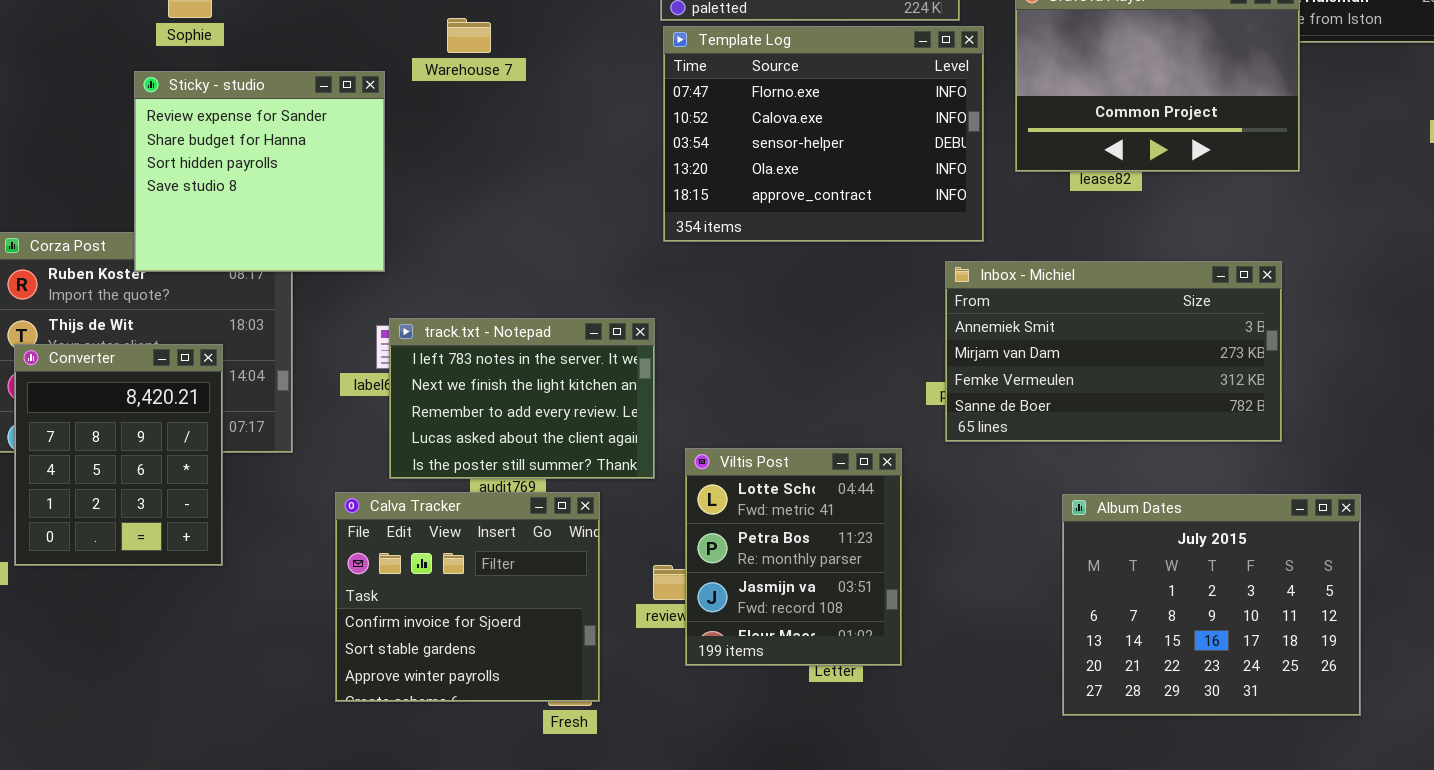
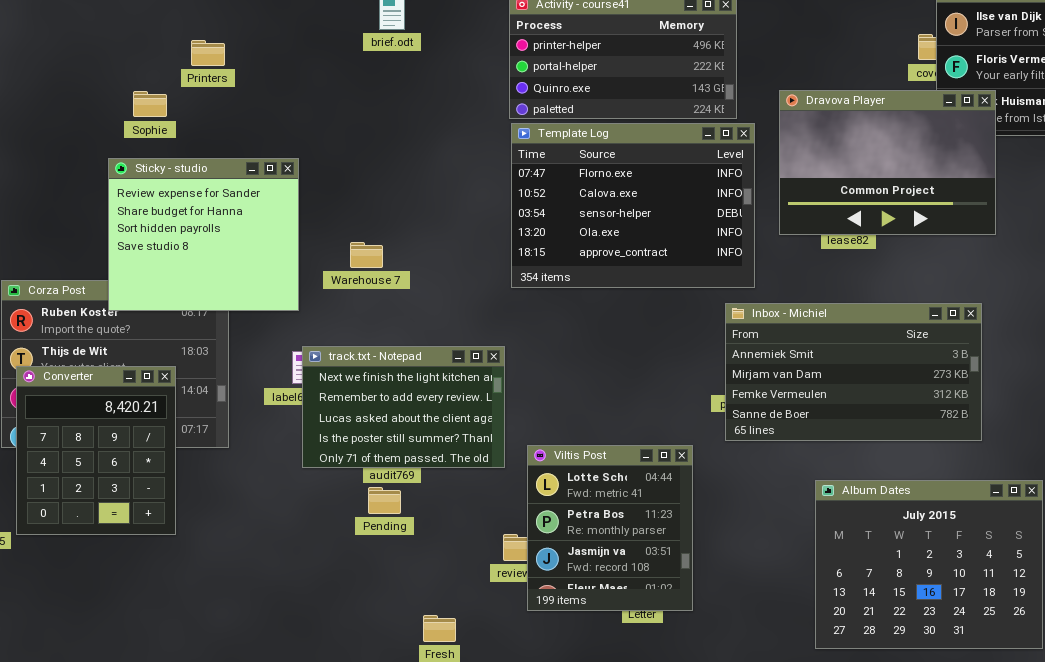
Warehouse 7: [447,18,491,53] -> [350,242,383,268], moved
track.txt - Notepad: [389,318,655,479] -> [302,346,505,468], scrolled down 1 row
Calva Tracker: [335,492,600,702] -> none, closed

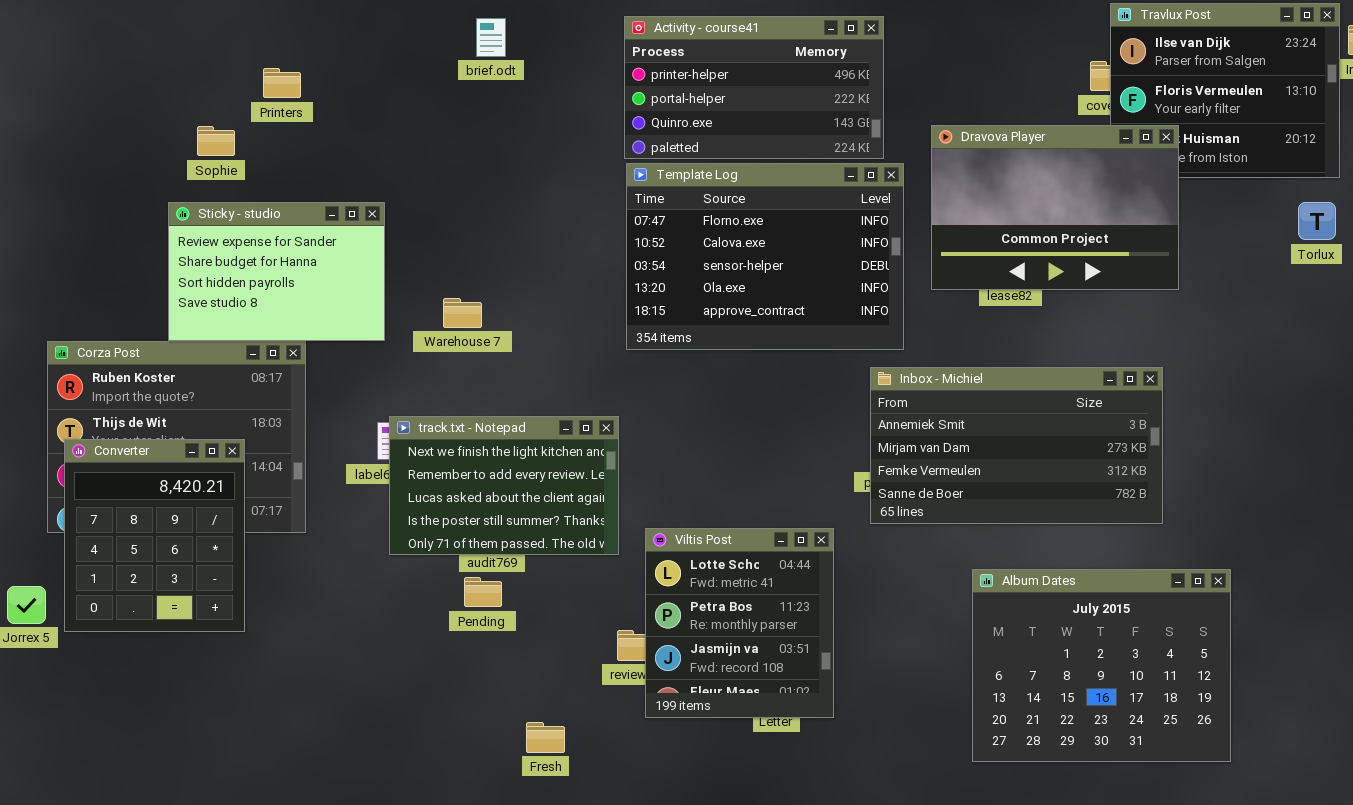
Sticky - studio: [108,158,299,311] -> [168,202,385,341], resized

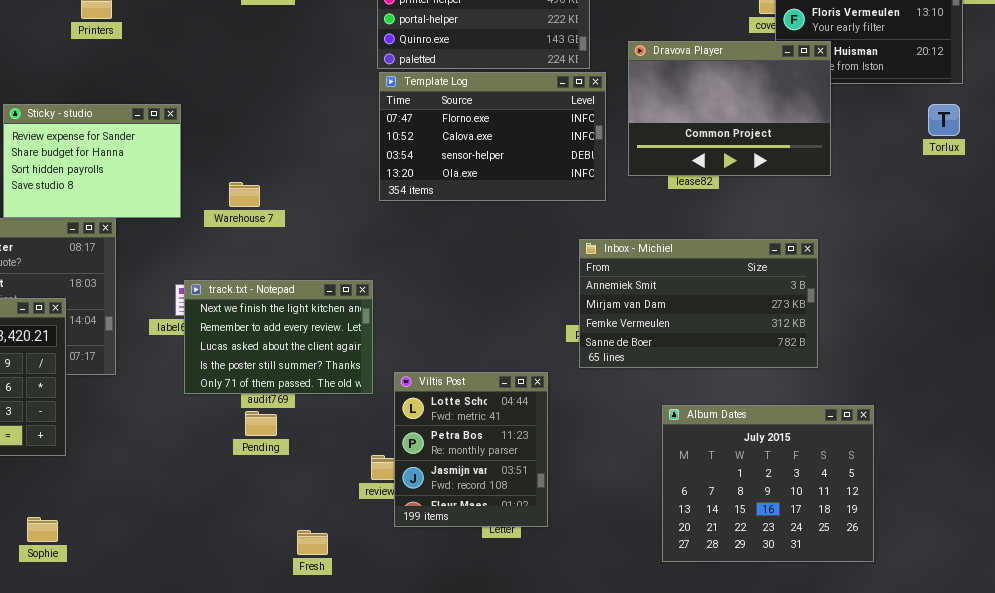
Sophie: [197,126,235,156] -> [27,517,58,542], moved
Template Log: [626,163,904,350] -> [379,72,606,201], resized

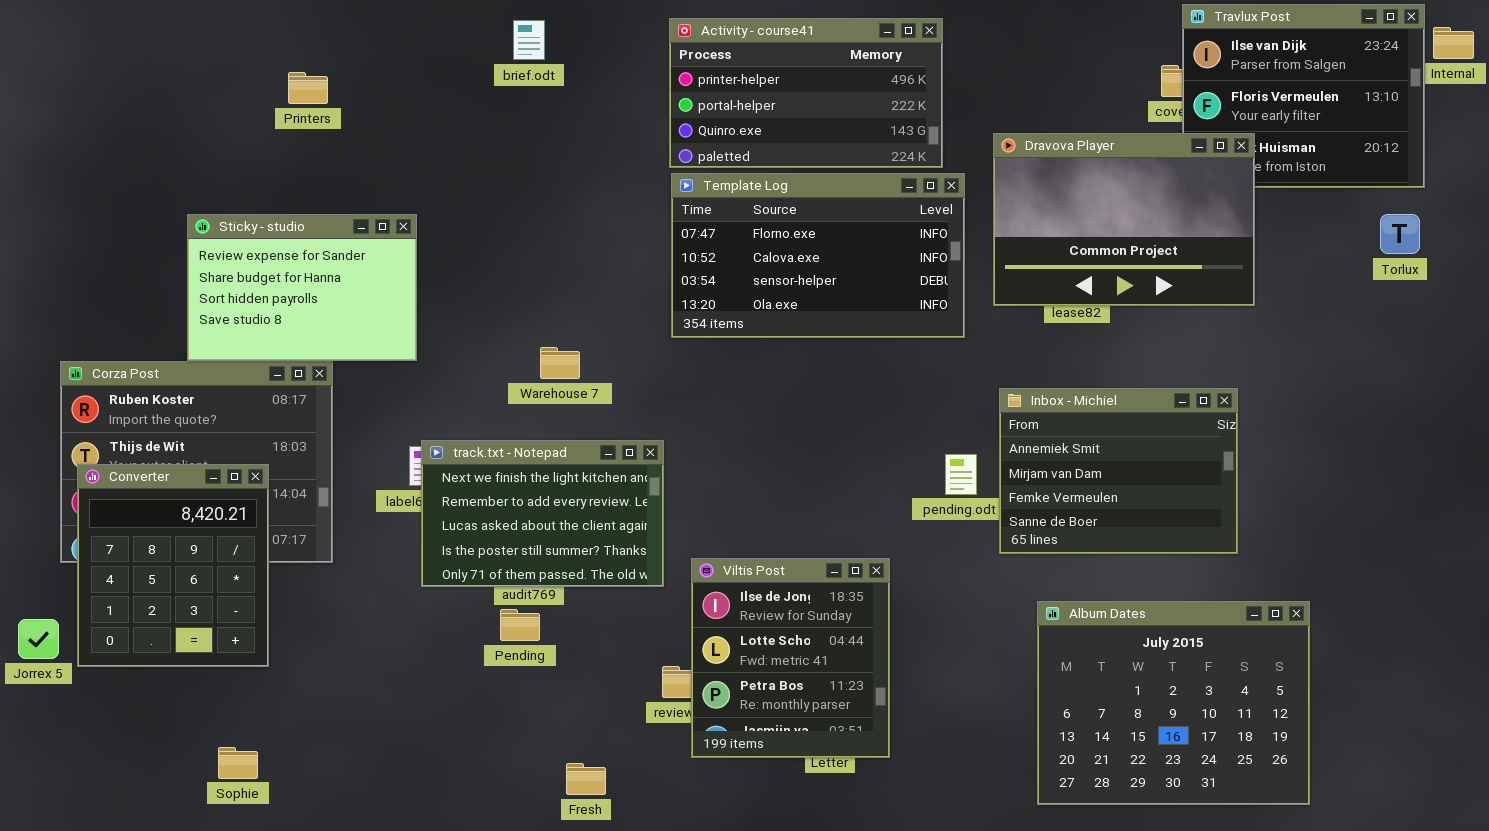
Warehouse 7: [229,182,260,207] -> [540,347,580,379], moved
Inbox - Michiel: [579,239,818,368] -> [999,388,1238,554], resized
Viltis Post: [394,372,548,527] -> [691,558,890,758], scrolled up 1 row

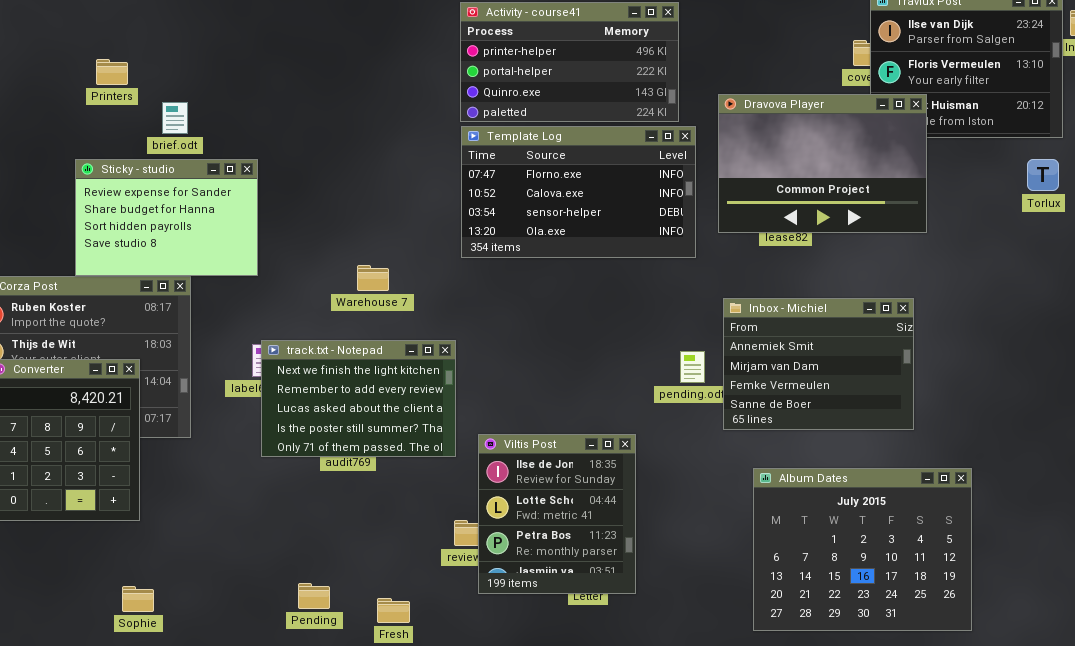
brief.odt: [513,20,545,60] -> [162,102,188,134], moved
Printers: [288,72,328,104] -> [96,59,128,85], moved
Pending: [500,609,540,641] -> [298,583,330,609], moved
Sophie: [218,747,258,779] -> [122,586,154,612], moved

